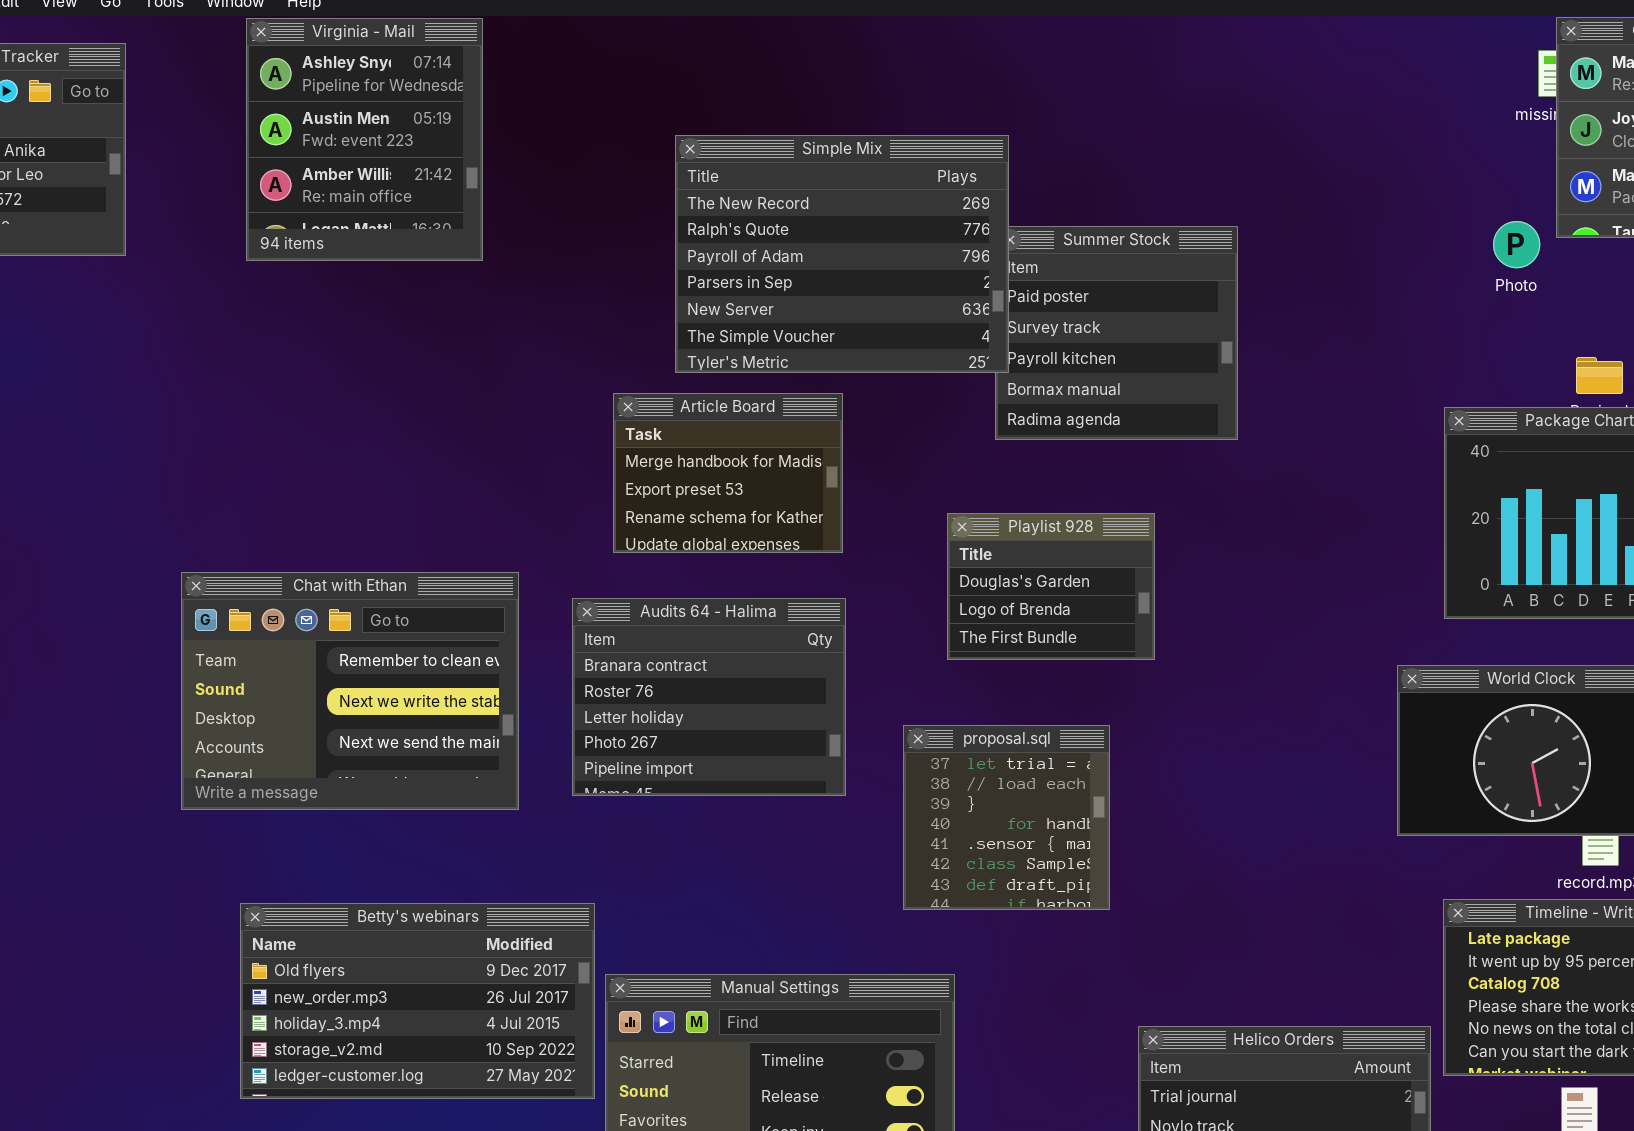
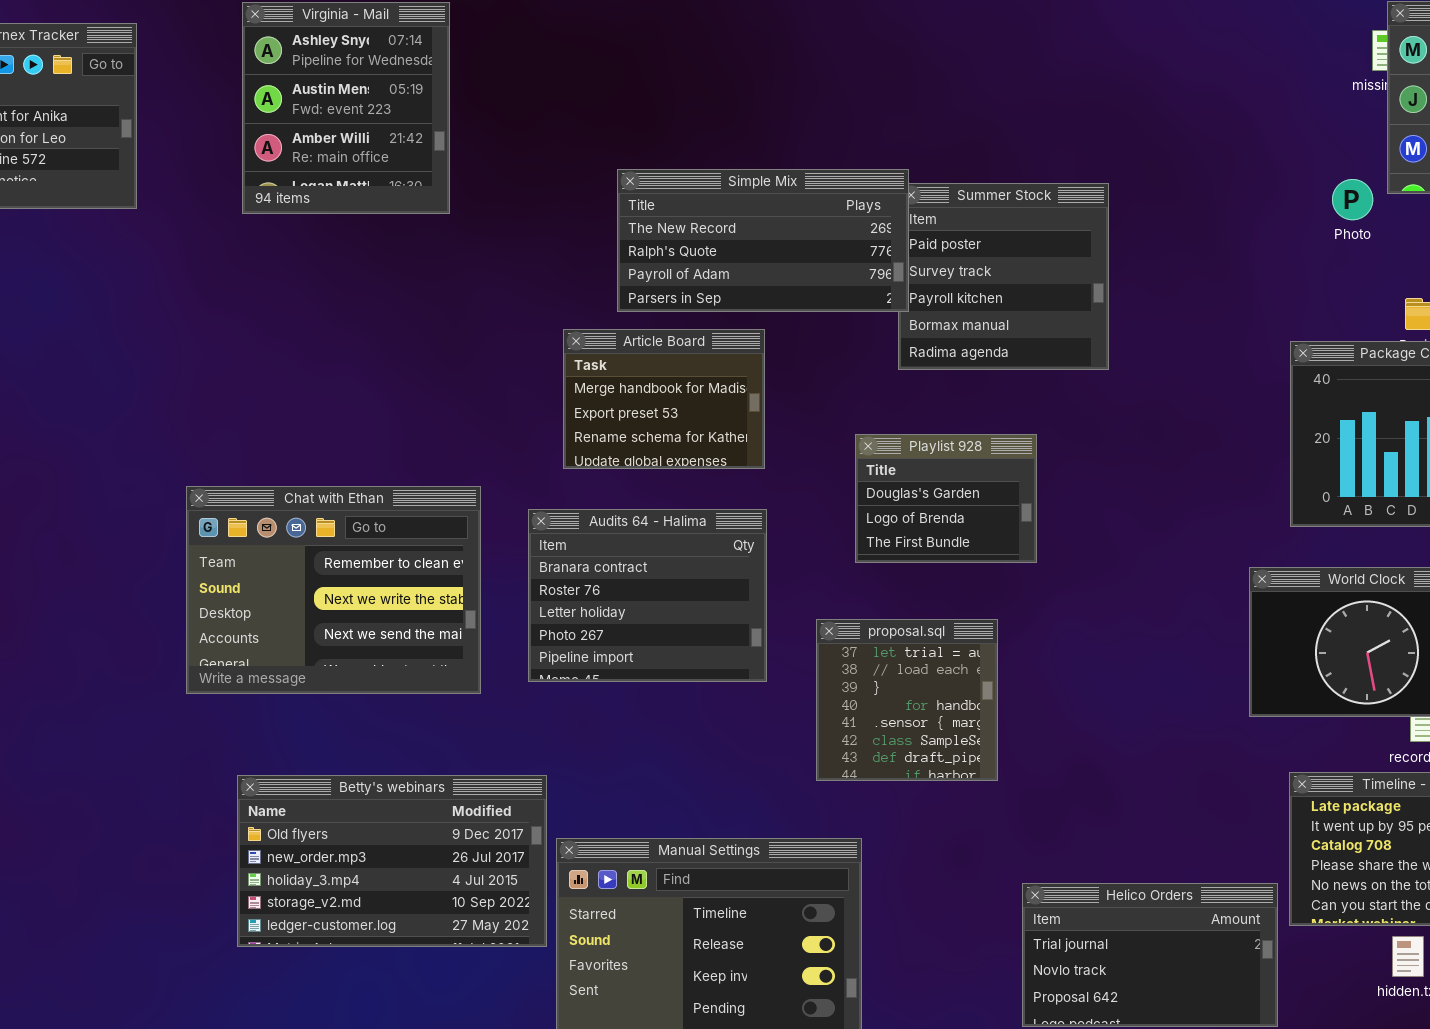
Simple Mix: [675,135,1009,373] -> [617,169,909,312], resized

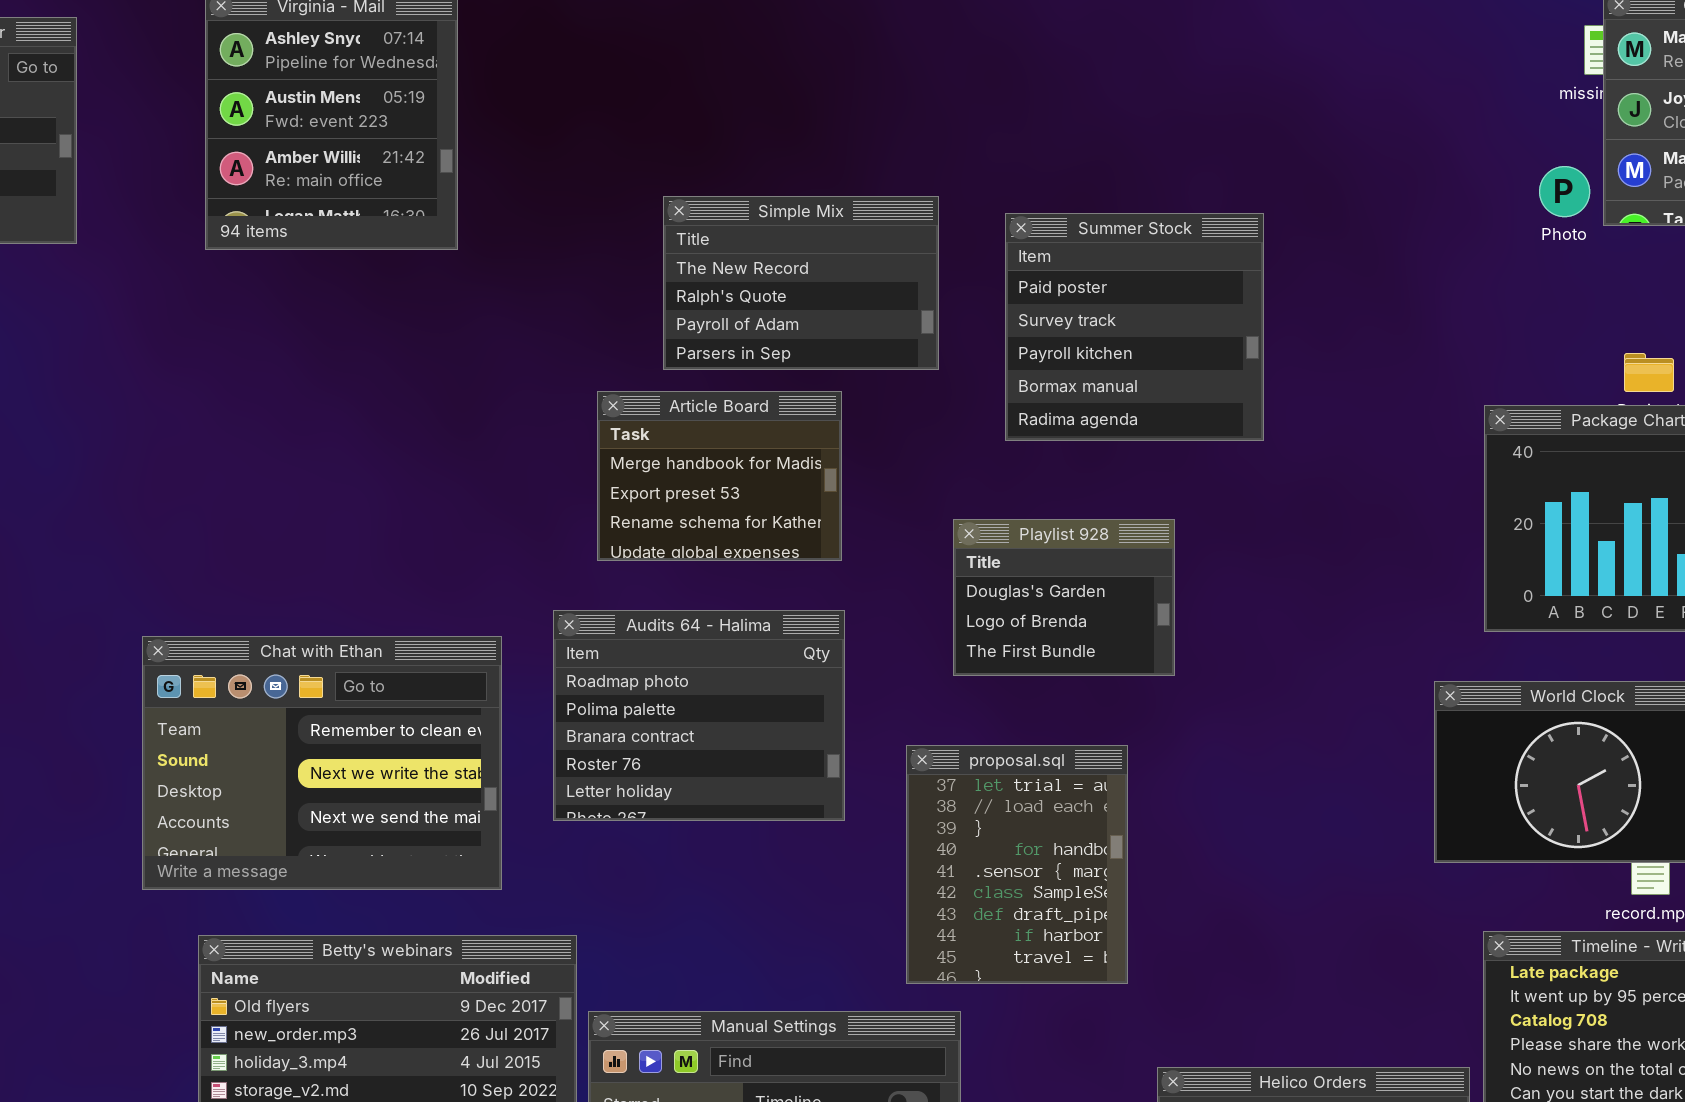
Simple Mix: [617,169,909,312] -> [663,196,939,370], resized
Photo: [1332,179,1373,220] -> [1539,166,1590,217], moved
Chat with Ethan: [186,486,481,694] -> [142,636,502,890], moved
Audits 64 - Halima: [528,509,767,682] -> [553,610,845,821], scrolled up 2 rows
proposal.sql: [816,619,998,781] -> [906,745,1128,984], resized

